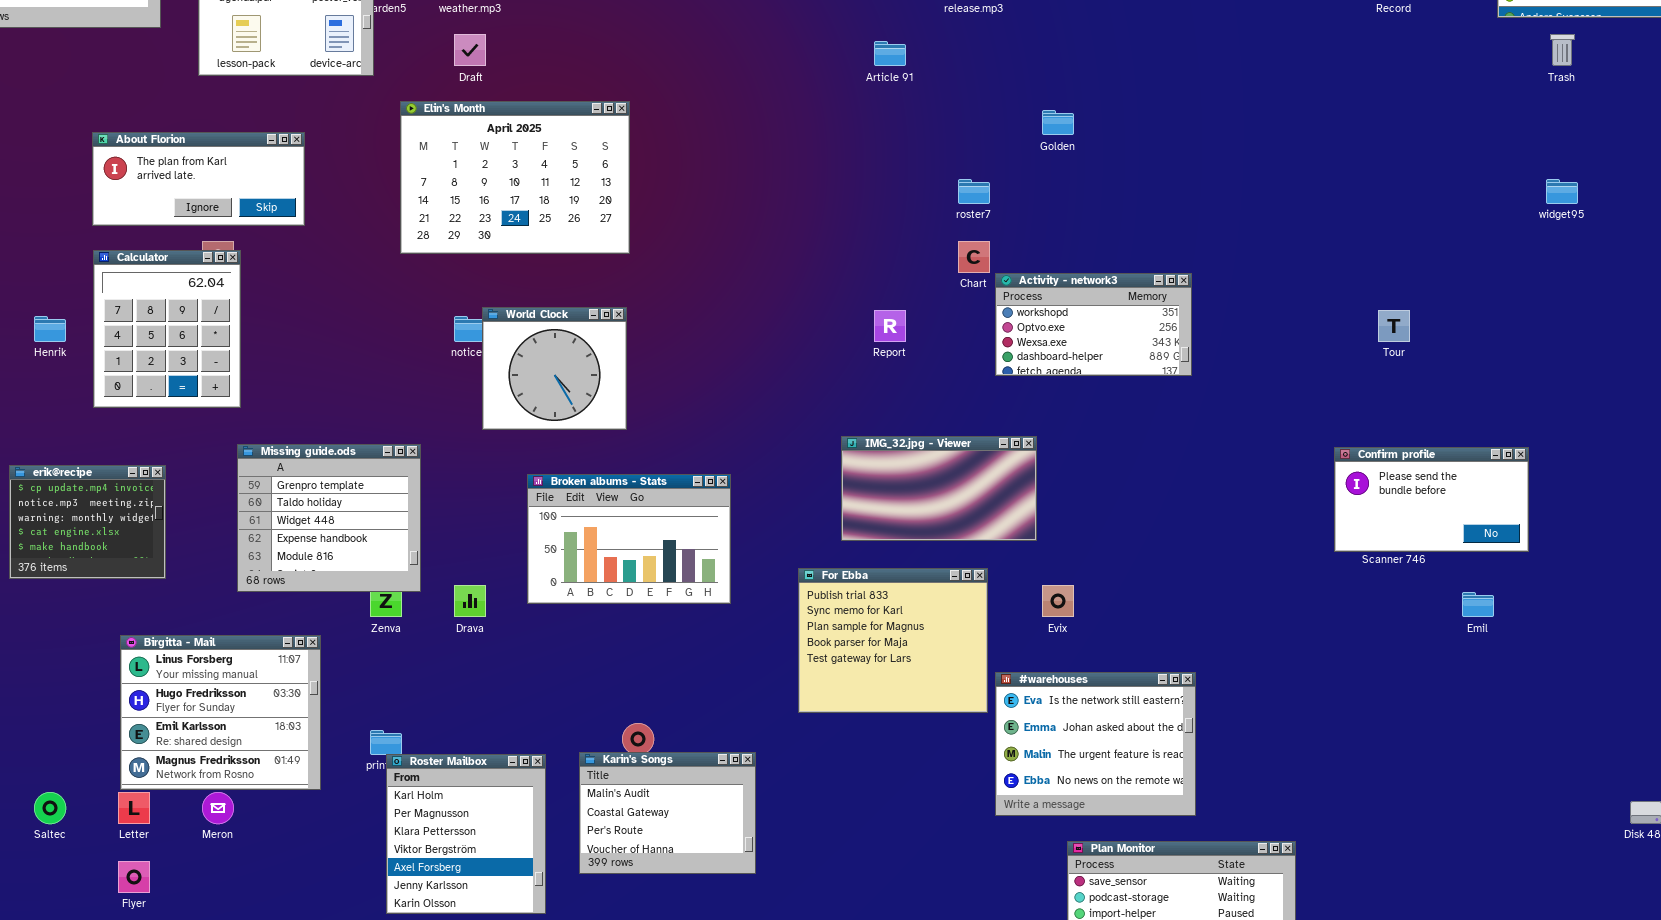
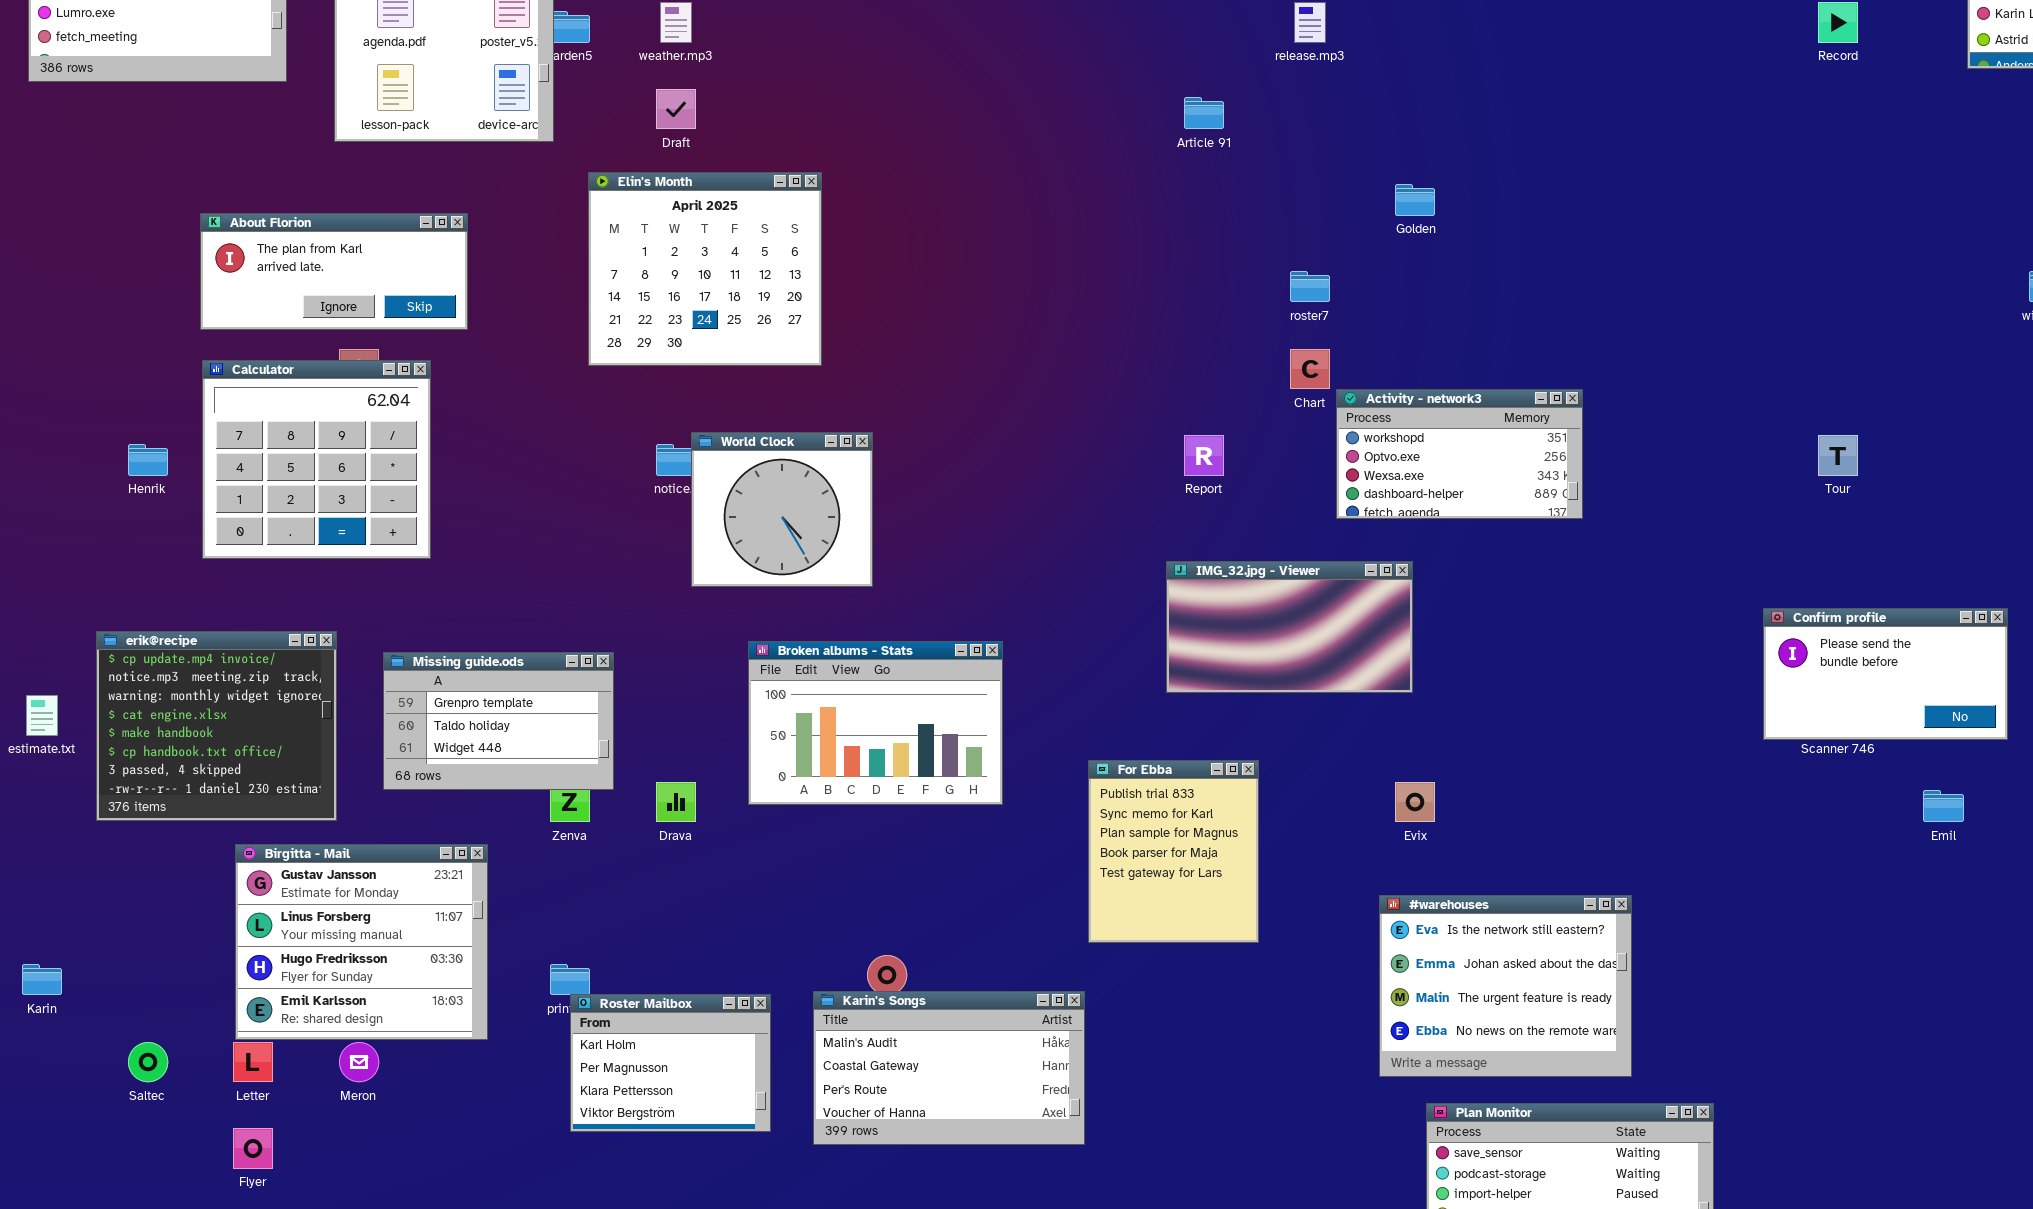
Elin's Month: [400,101,630,254] -> [588,172,822,366], resized
Calculator: [93,250,241,408] -> [202,360,431,559], resized
IMG_32.jpg - Viewer: [841,436,1037,541] -> [1166,561,1413,693], moved
Missing guide.ods: [237,444,421,592] -> [383,652,614,790], resized
erik@recipe: [9,465,166,579] -> [96,631,337,821], resized
For Ebba: [798,568,988,713] -> [1088,760,1259,943], resized
Birgitta - Mail: [120,635,321,790] -> [235,844,488,1040], scrolled up 1 row
#warehouses: [995,672,1196,816] -> [1379,895,1632,1077], moved
Karin's Songs: [579,752,756,874] -> [813,991,1085,1145], resized
Roster Mailbox: [386,754,546,914] -> [570,994,771,1132], resized

